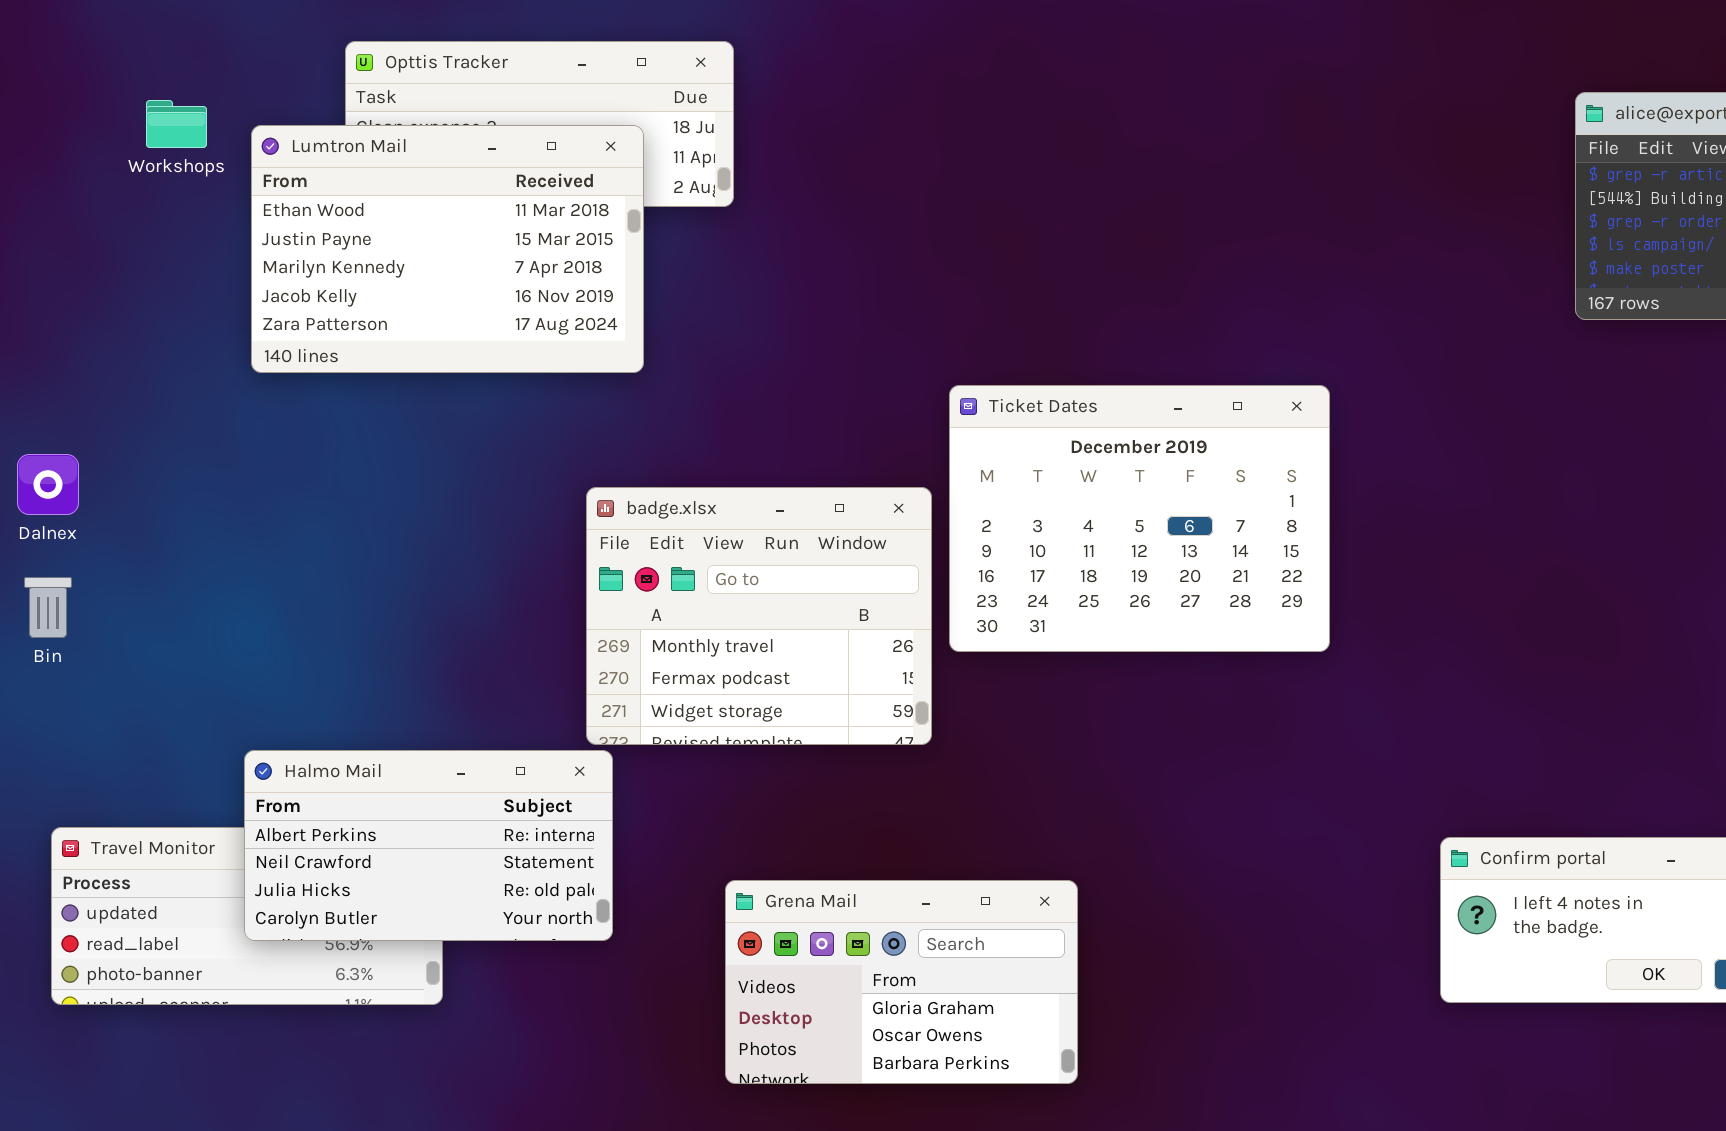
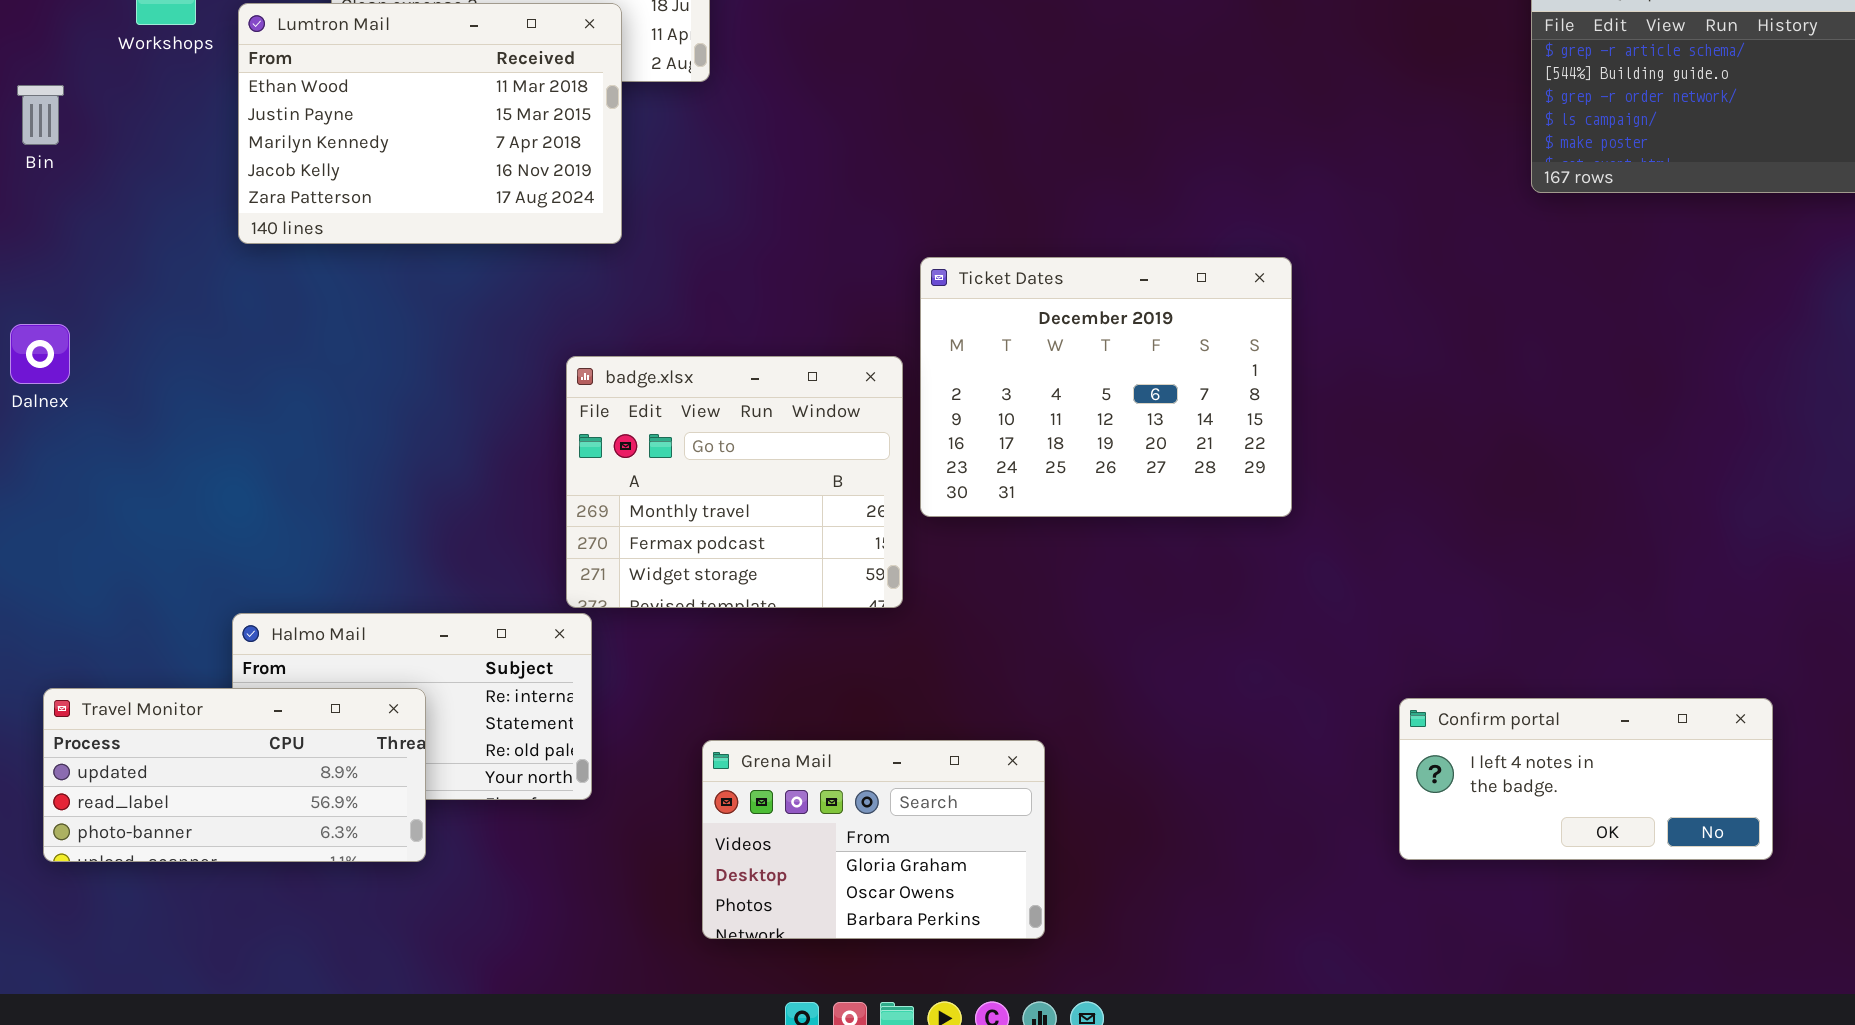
Bin: [24,577,72,638] -> [17,85,64,145], moved
Travel Monitor: [51,827,443,1005] -> [43,688,426,862], raised

